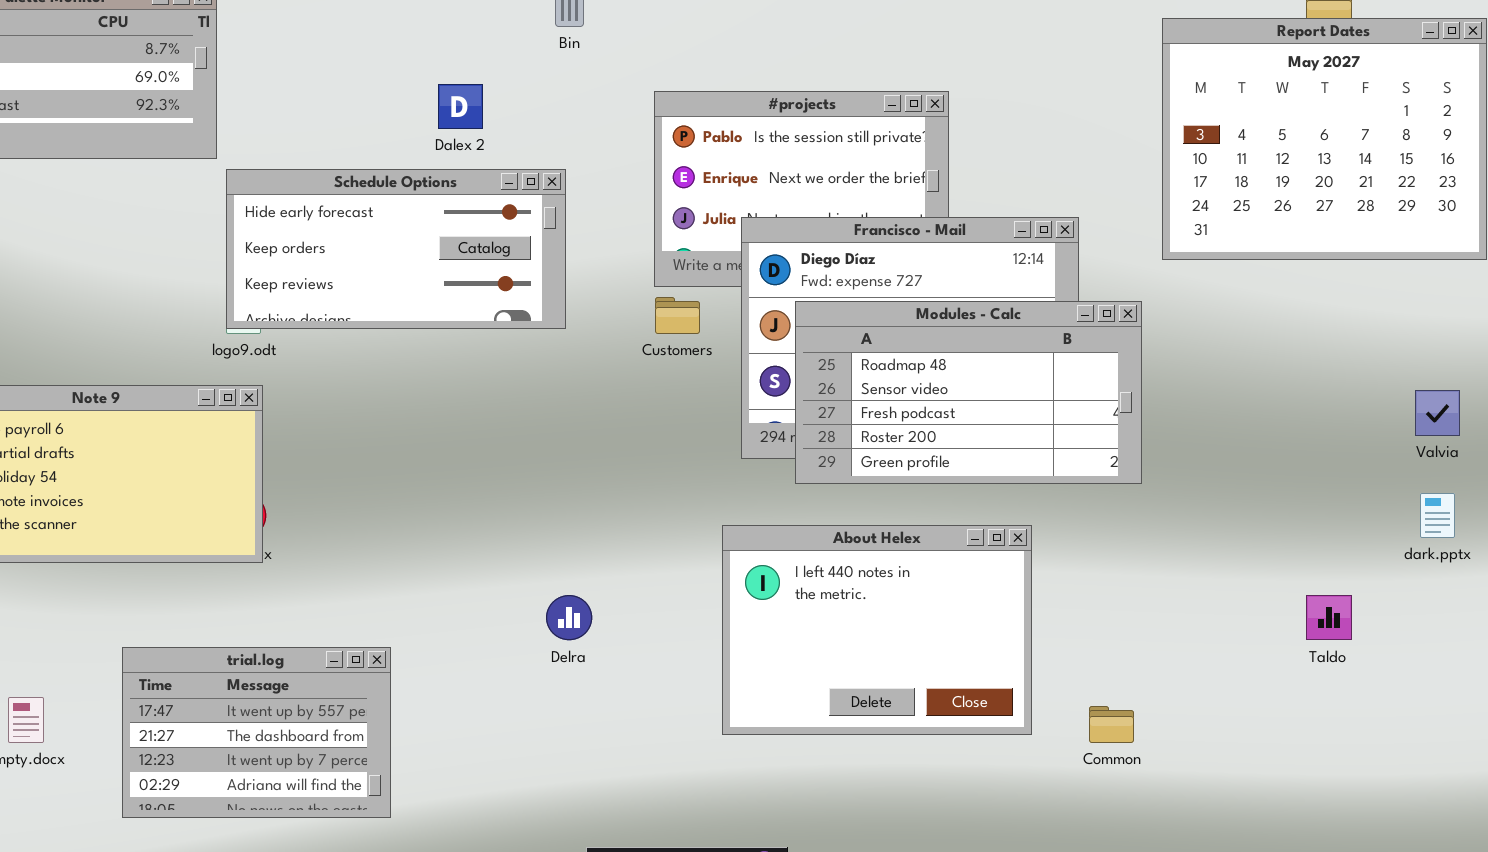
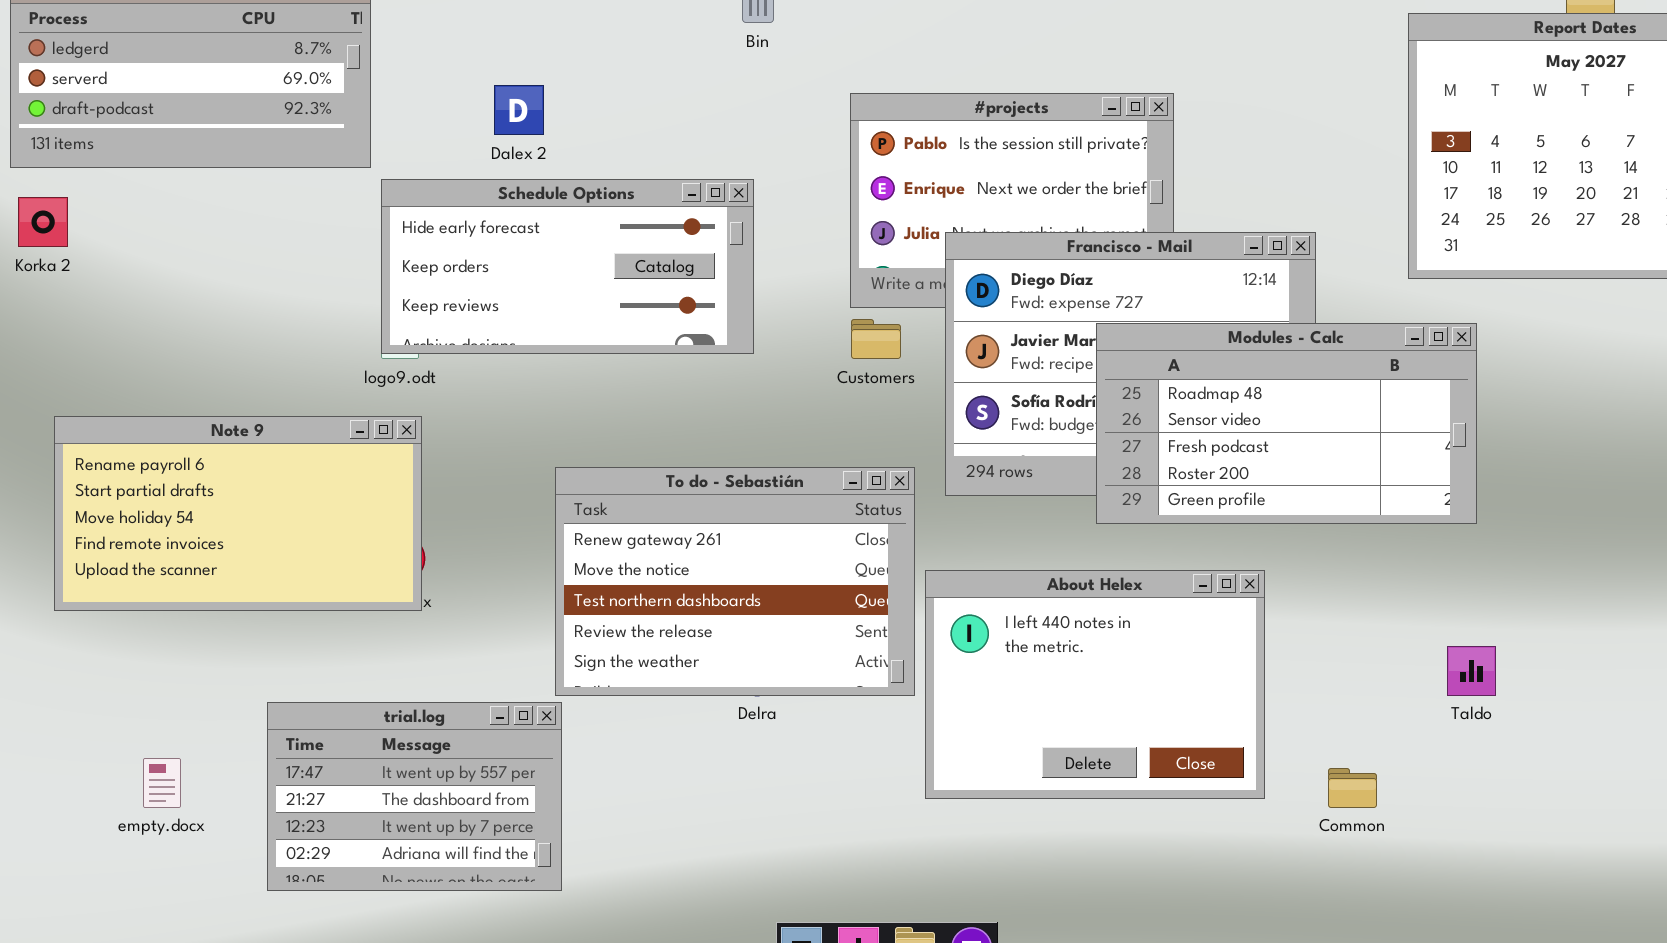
Dalex 2: [438,84,483,129] -> [494,85,544,135], moved
Modules - Calc: [795,301,1142,484] -> [1096,323,1477,524], moved
To do - Sebastián: none -> [555,467,915,696], opened
Taldo: [1306,595,1352,640] -> [1447,646,1496,696], moved

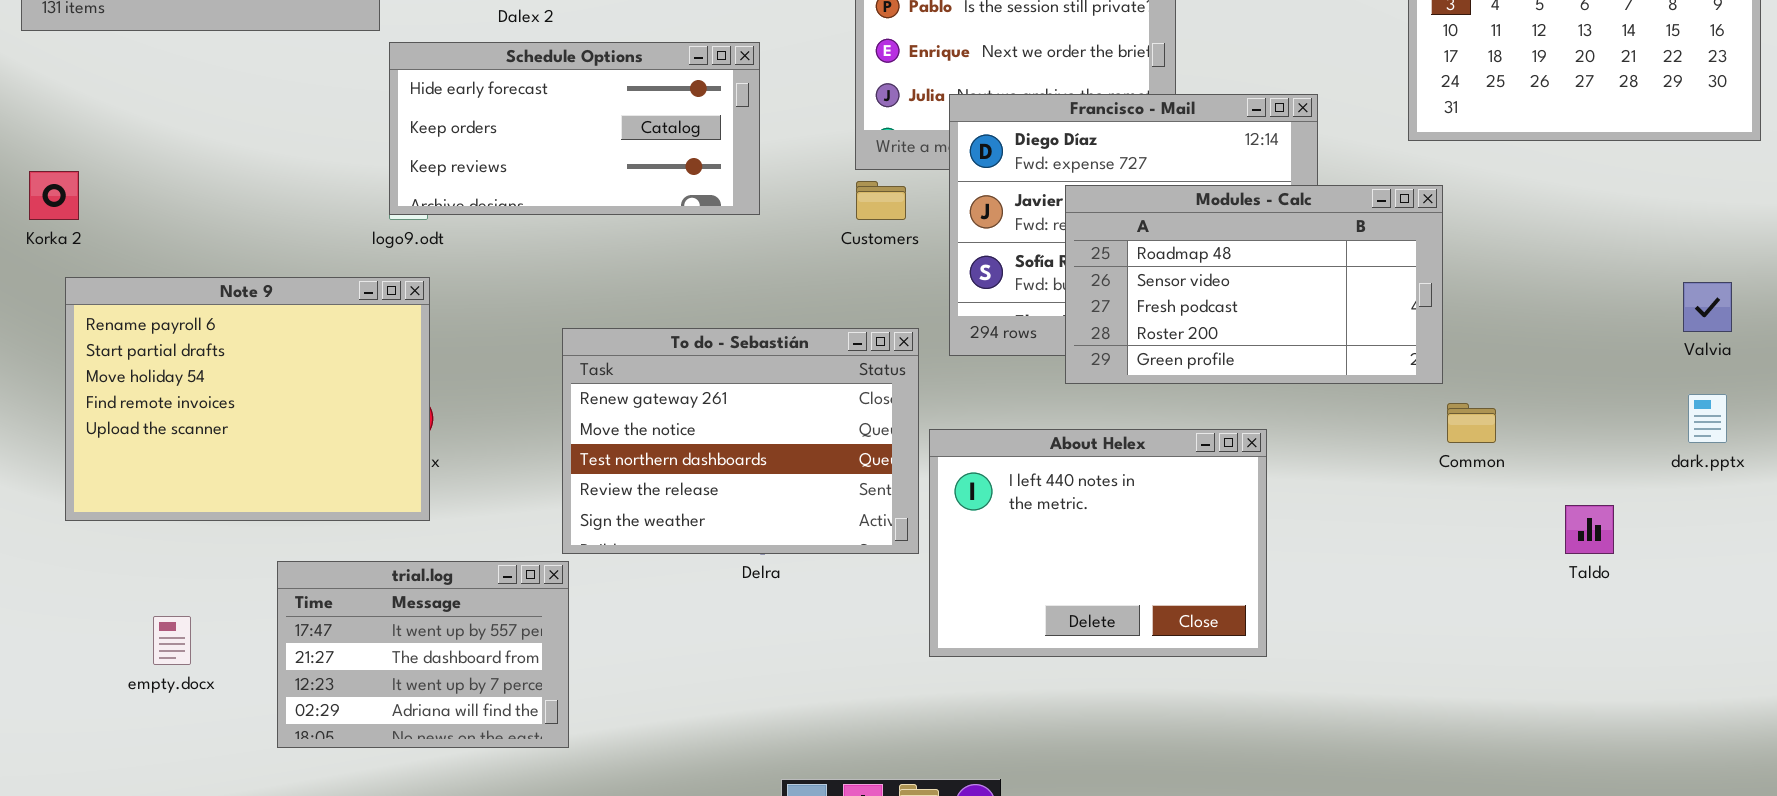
Korka 2: [18,197,68,247] -> [29,171,79,220], moved
Modules - Calc: [1096,323,1477,524] -> [1065,185,1443,384], moved
Note 9: [54,416,422,611] -> [65,277,430,521], resized
Taldo: [1447,646,1496,696] -> [1565,505,1614,554], moved
Common: [1328,768,1377,808] -> [1447,403,1496,443], moved

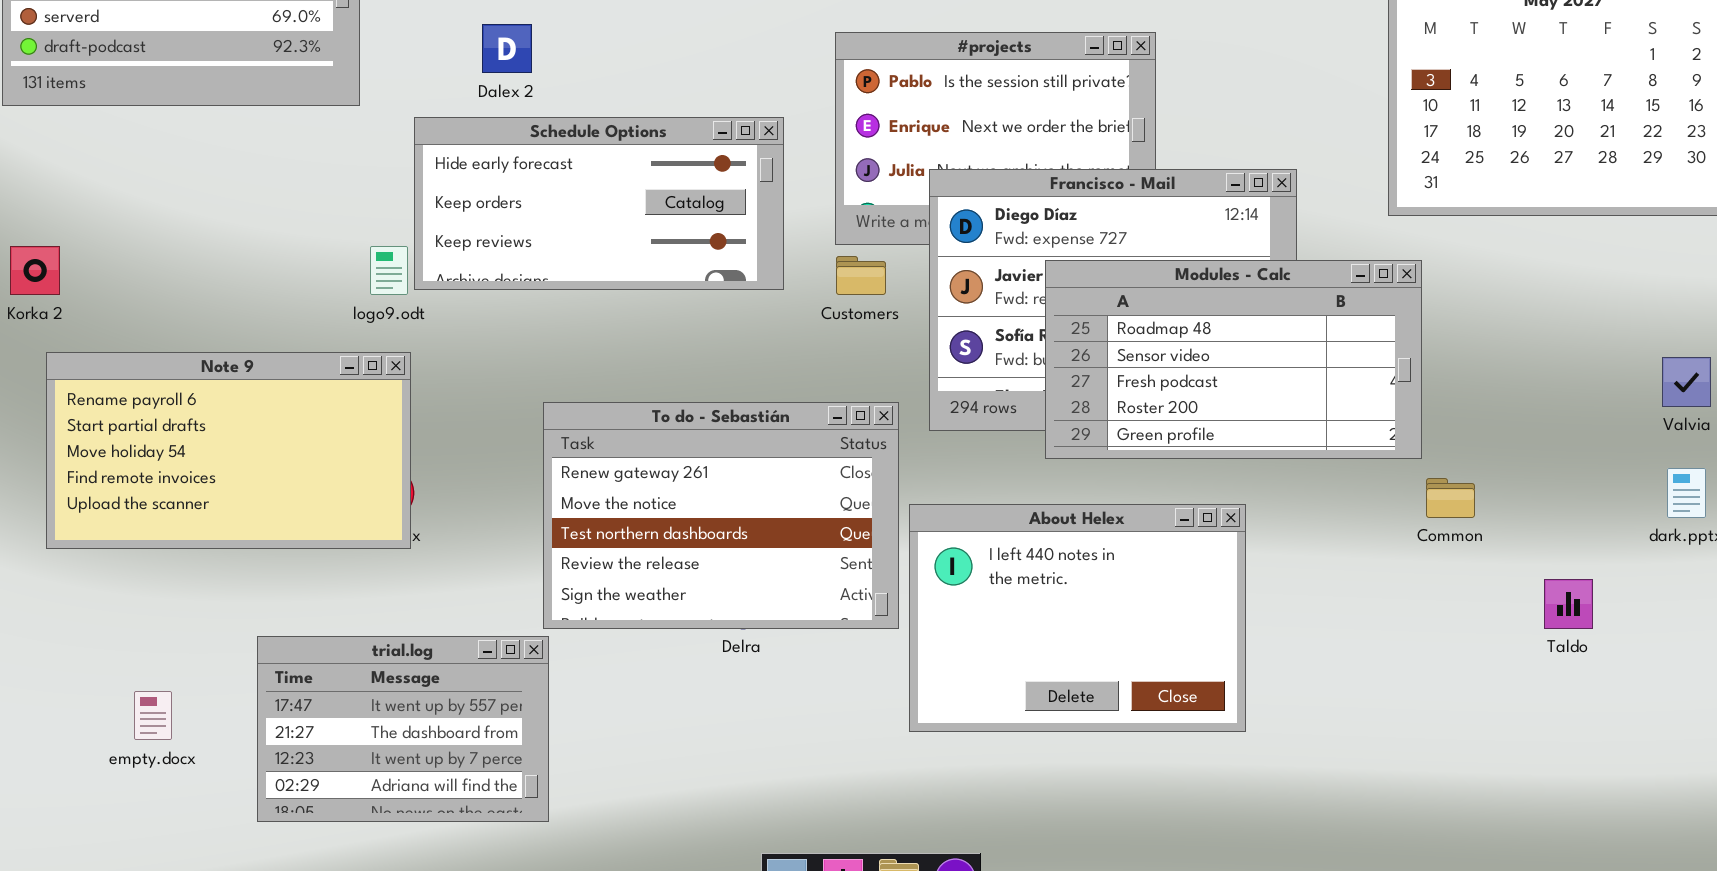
Schedule Options: [389,42,760,215] -> [414,117,784,290], moved
Note 9: [65,277,430,521] -> [46,352,411,549], resized

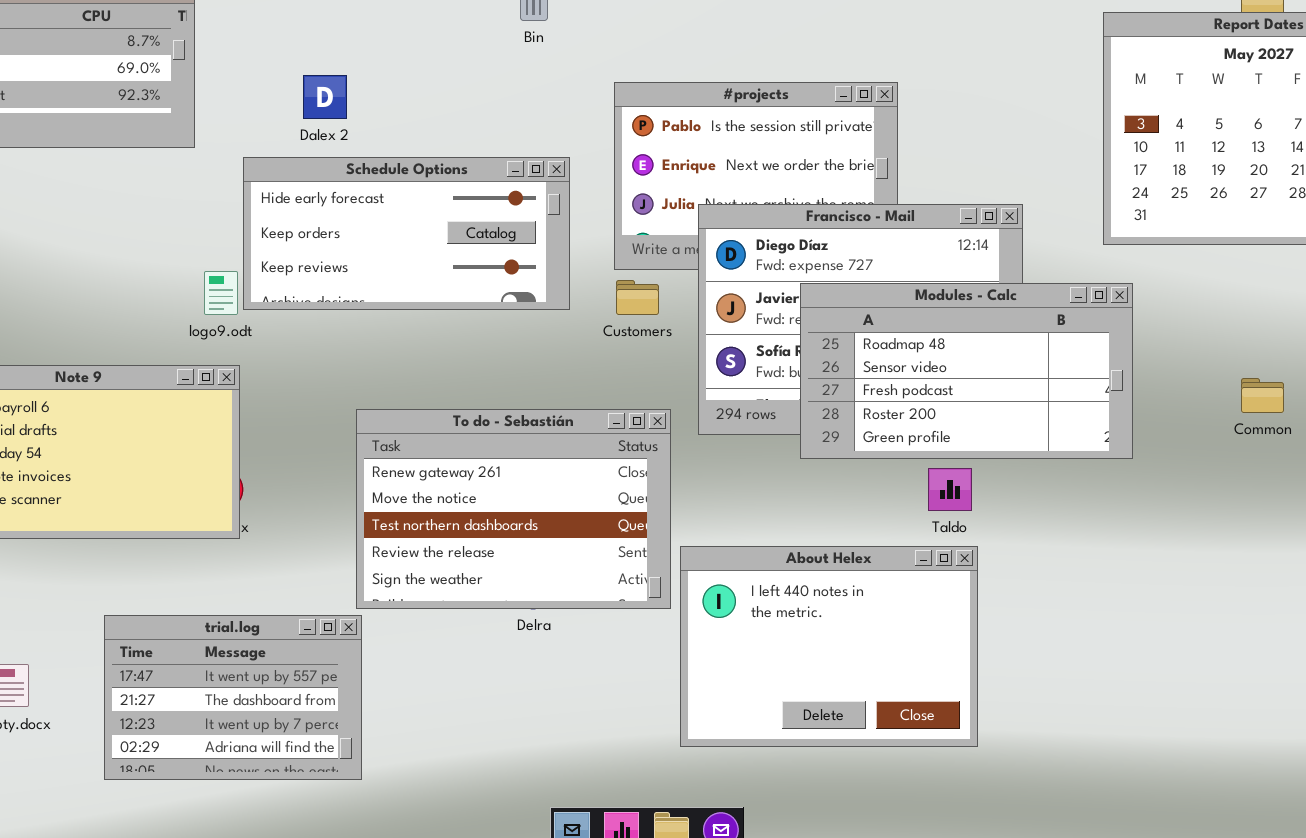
Common: [1426,478,1475,518] -> [1241,378,1284,413], moved
About Helex: [909,504,1246,732] -> [680,546,978,747], moved
Taldo: [1544,579,1593,629] -> [928,468,972,511], moved

